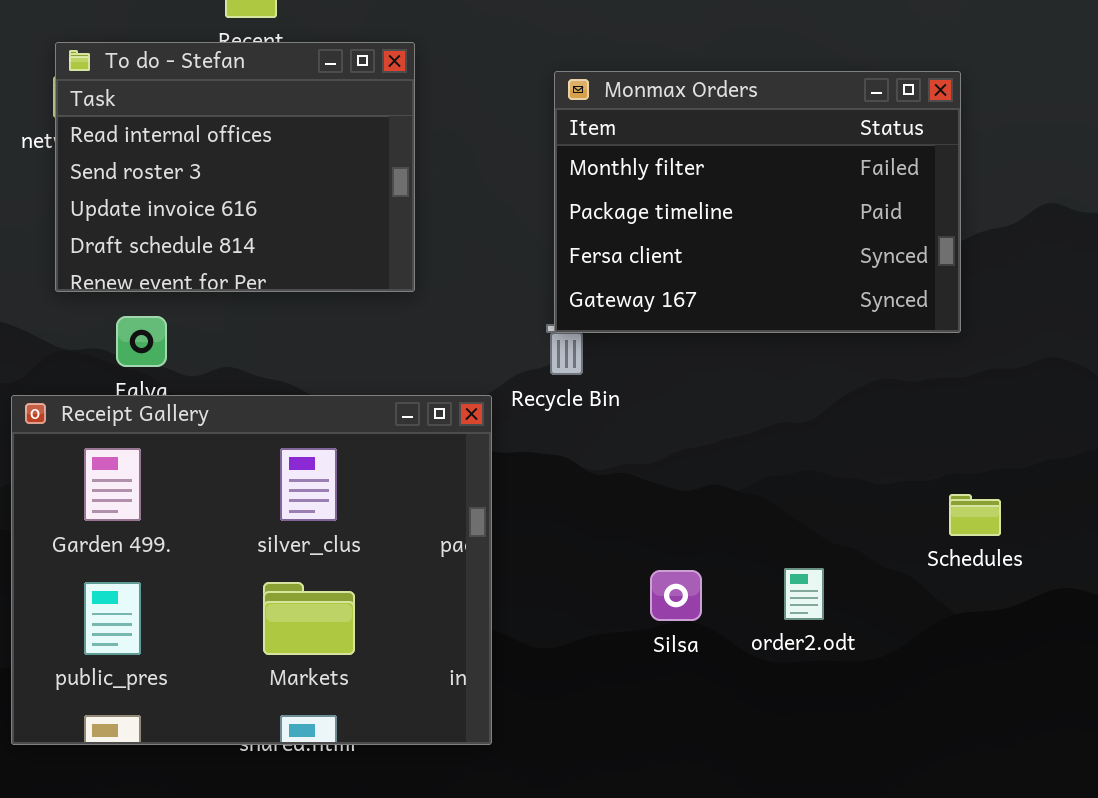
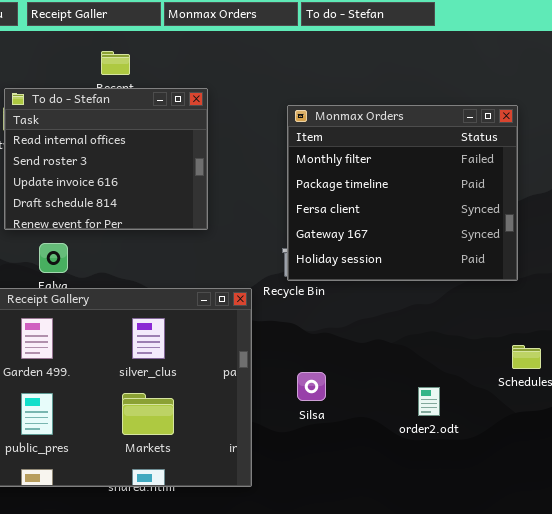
Monmax Orders: [554,71,961,333] -> [287,105,518,281], resized
Silsa: [650,570,702,621] -> [297,372,326,401], moved

